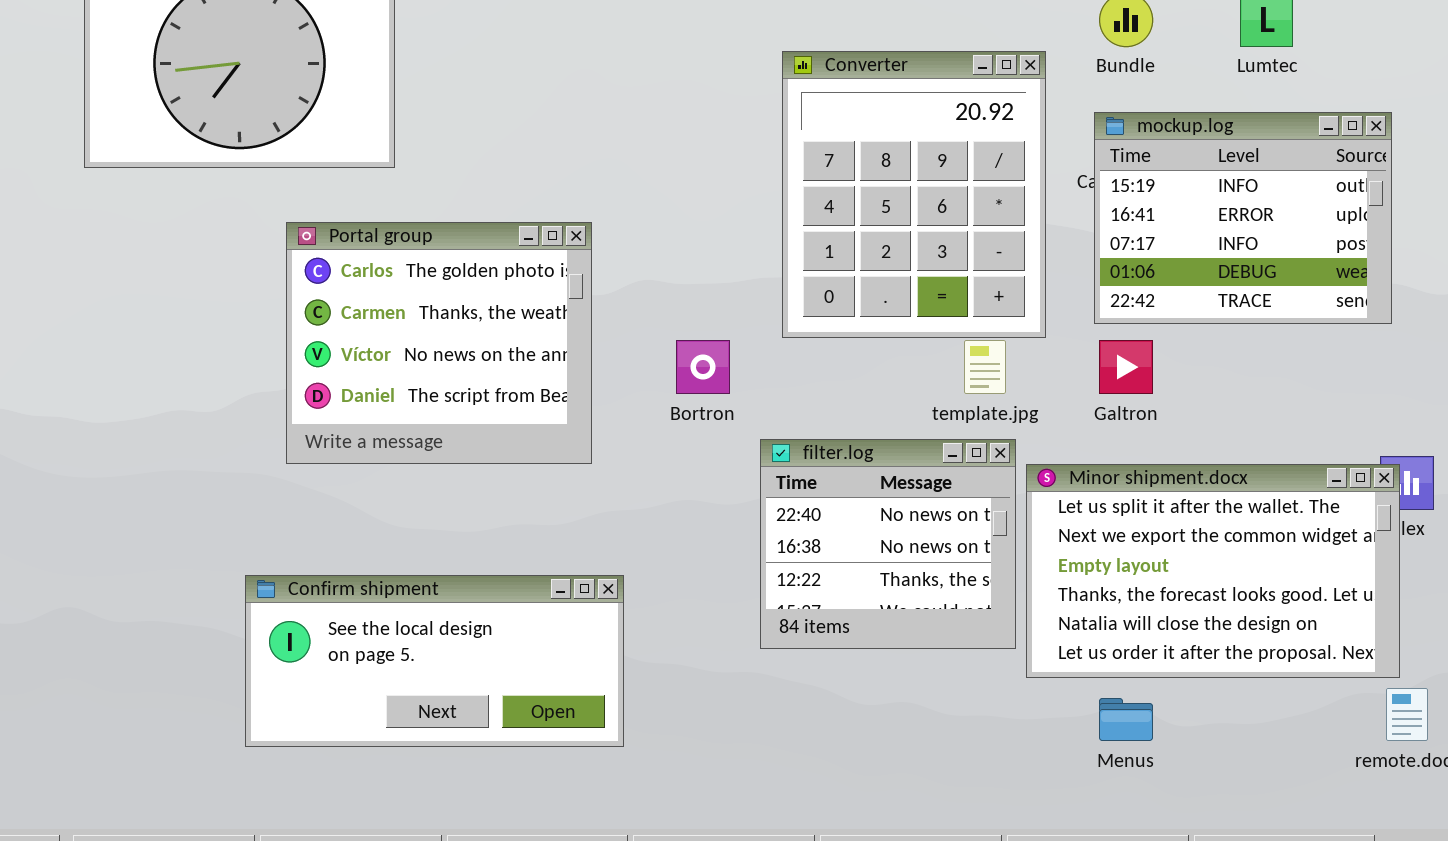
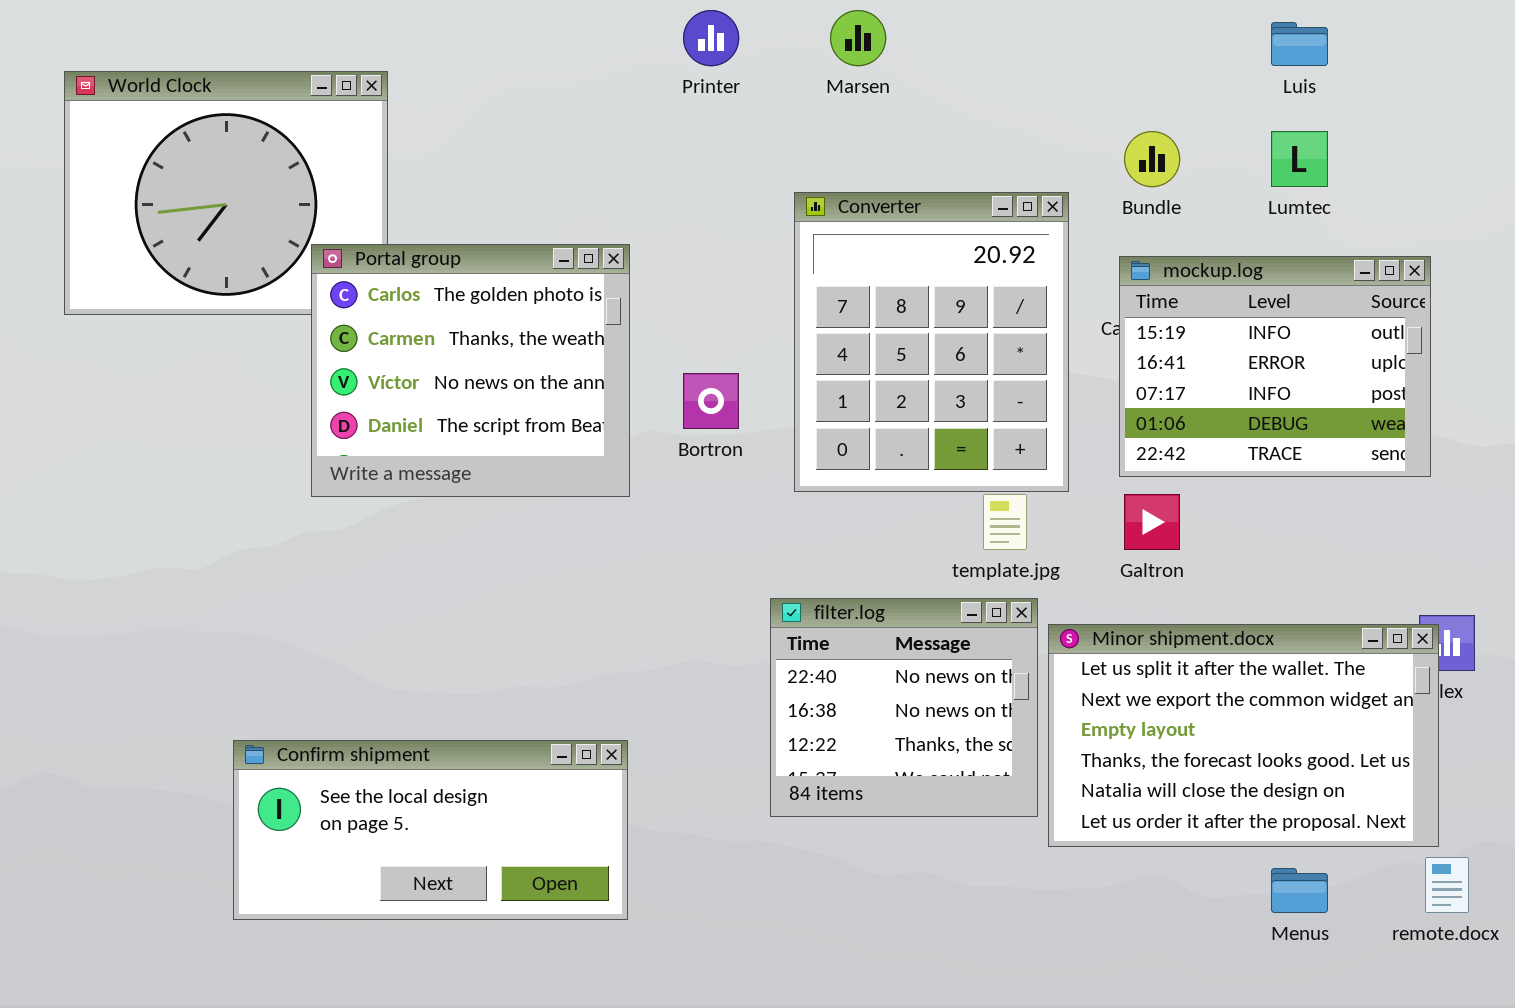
Portal group: [286,222,592,464] -> [311,244,630,497], moved
Bortron: [676,340,730,394] -> [683,373,739,429], moved
Menus: [1099,698,1153,741] -> [1271,868,1328,913], moved

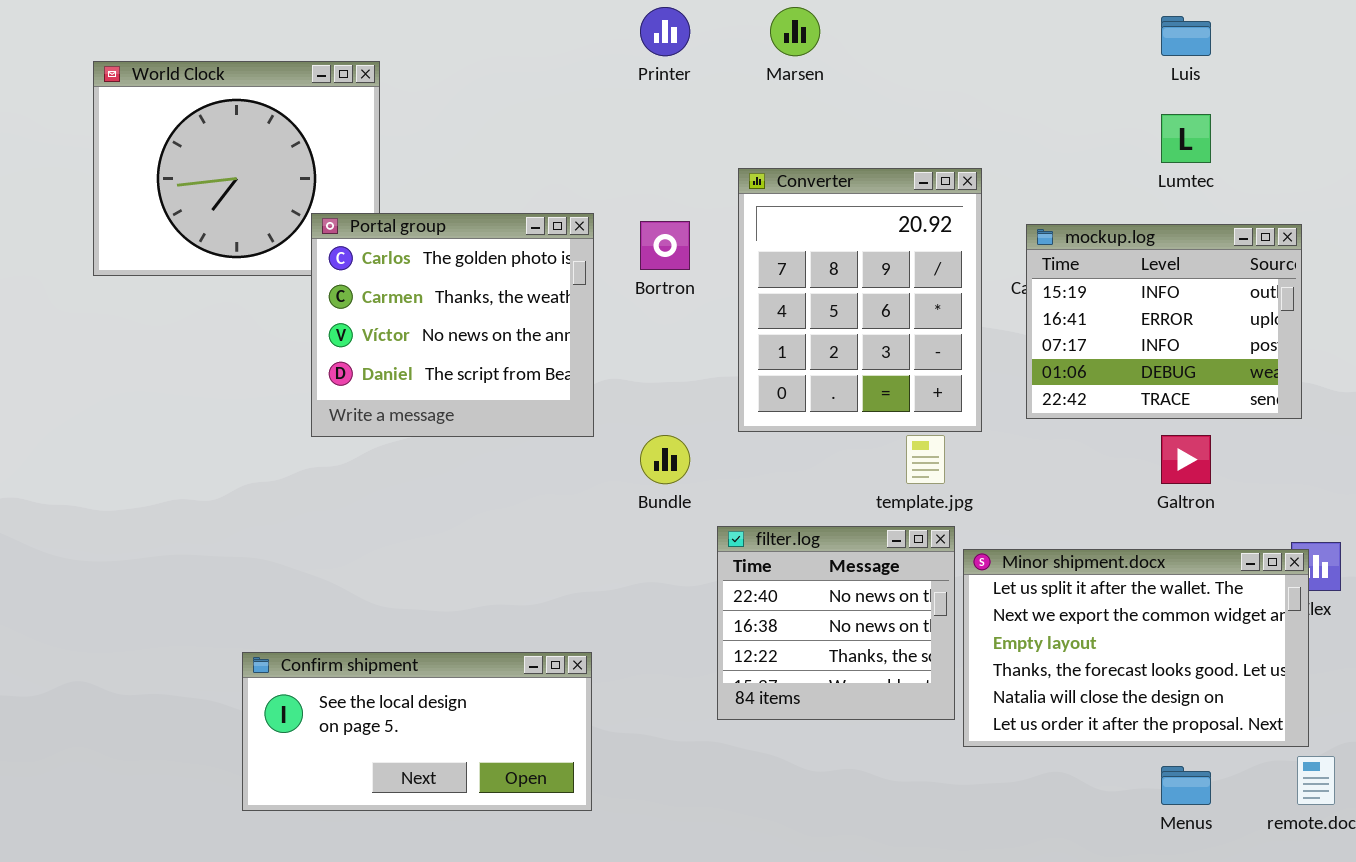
Bundle: [1124,131,1180,187] -> [640,435,690,484], moved
Bortron: [683,373,739,429] -> [640,221,690,270], moved
Galtron: [1124,494,1180,550] -> [1161,435,1211,484], moved

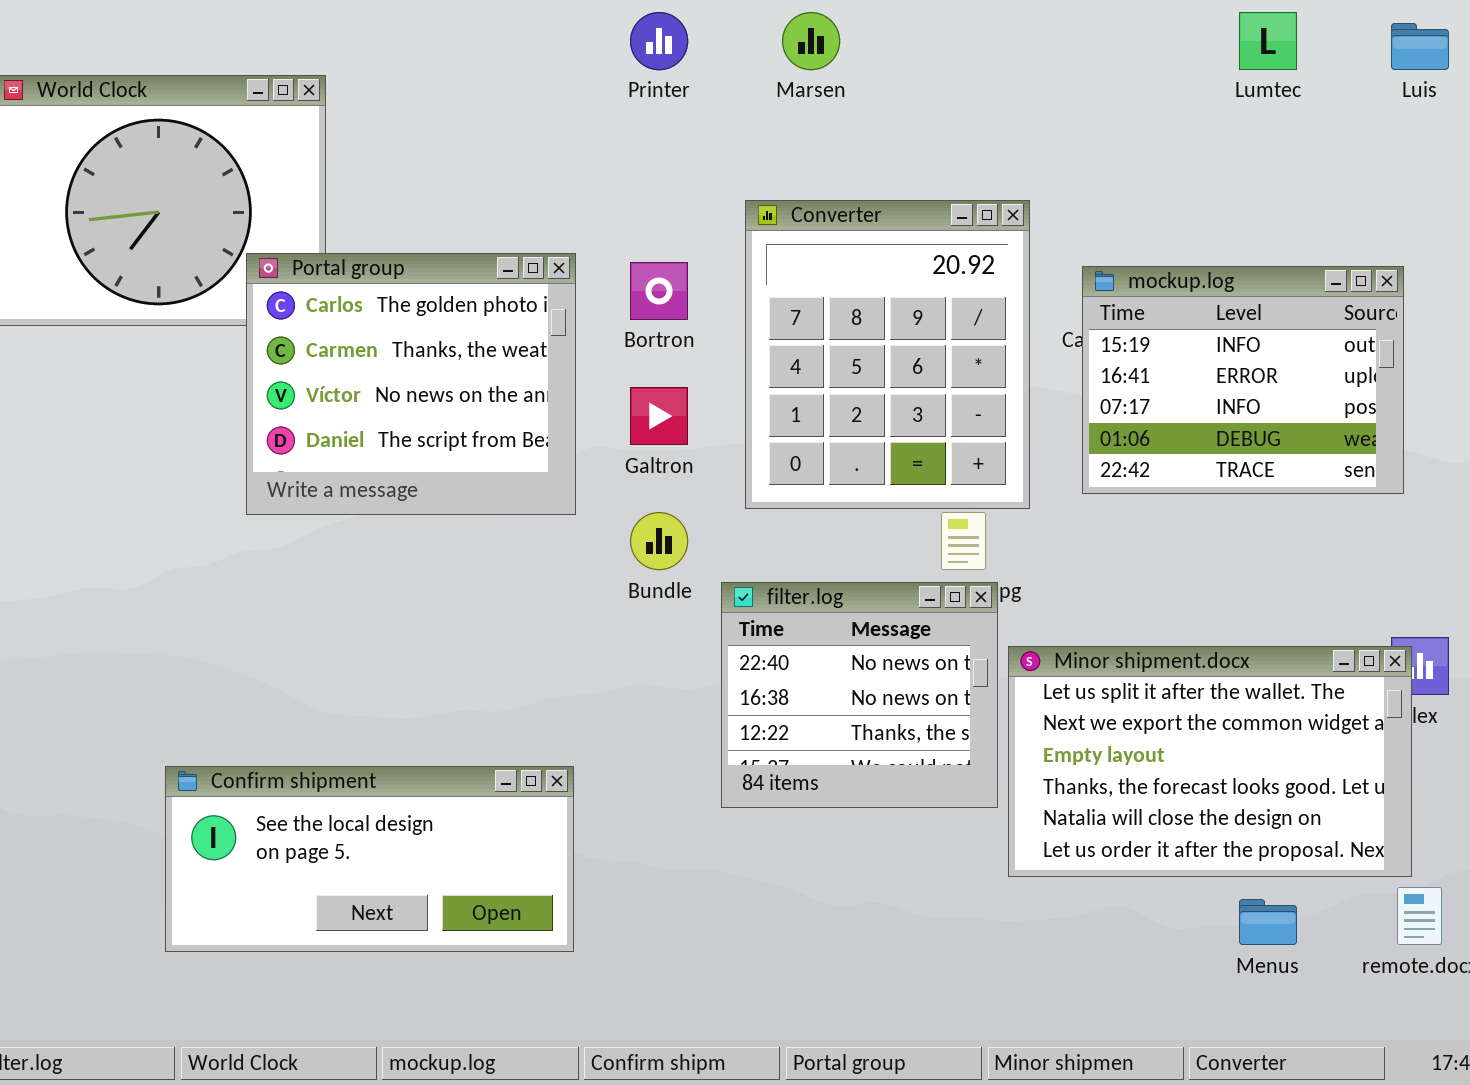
Luis: [1161,16,1211,56] -> [1391,23,1449,70], moved
Lumtec: [1161,114,1211,163] -> [1239,12,1297,70], moved
Galtron: [1161,435,1211,484] -> [630,387,688,445], moved
filter.log: [717,526,955,720] -> [721,582,998,808], moved

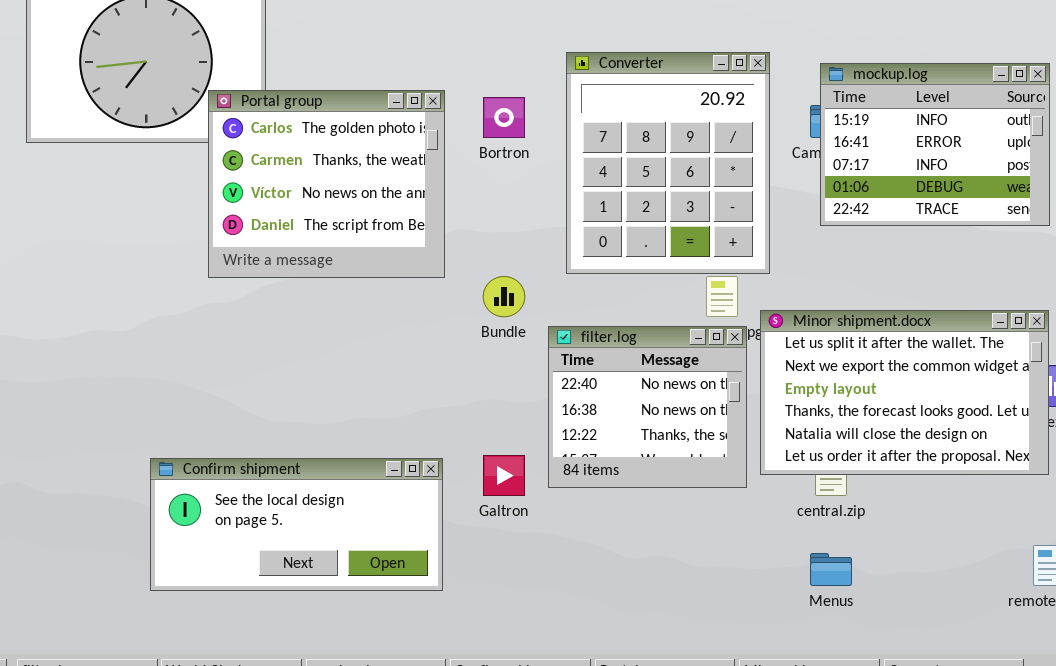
mockup.log: [1082,266,1404,494] -> [820,63,1050,226], moved
Galtron: [630,387,688,445] -> [483,455,525,496], moved
Minor shipment.docx: [1008,646,1412,877] -> [760,310,1049,475], moved
Menus: [1239,899,1297,945] -> [810,553,852,586], moved

